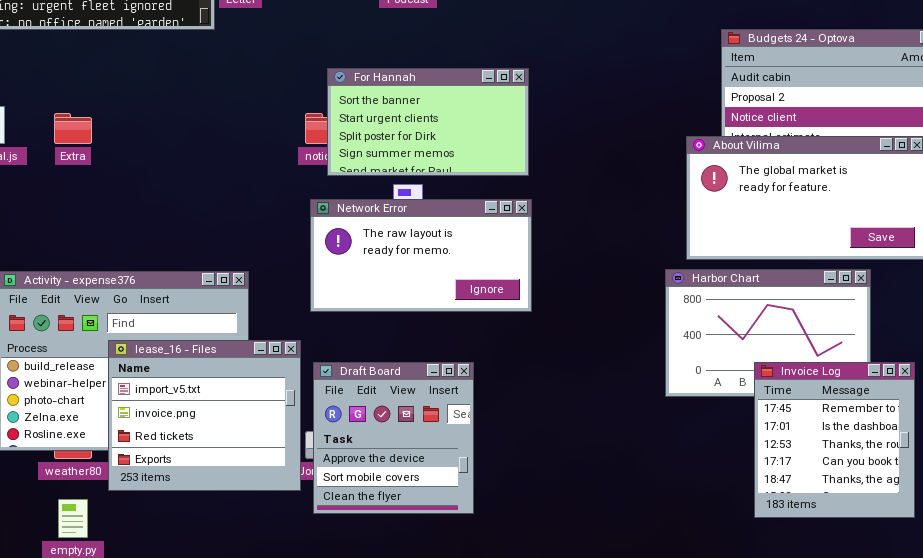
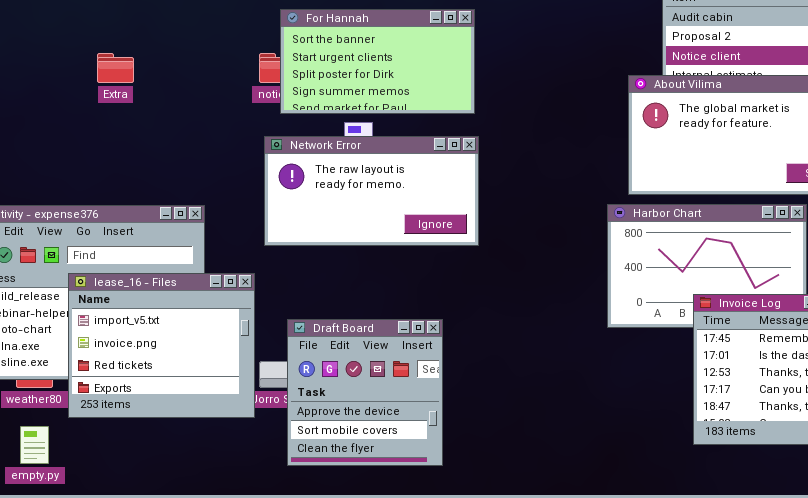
Extra: [54,113,92,144] -> [97,53,134,83], moved
Draft Board: [313,362,474,514] -> [287,319,443,466], moved

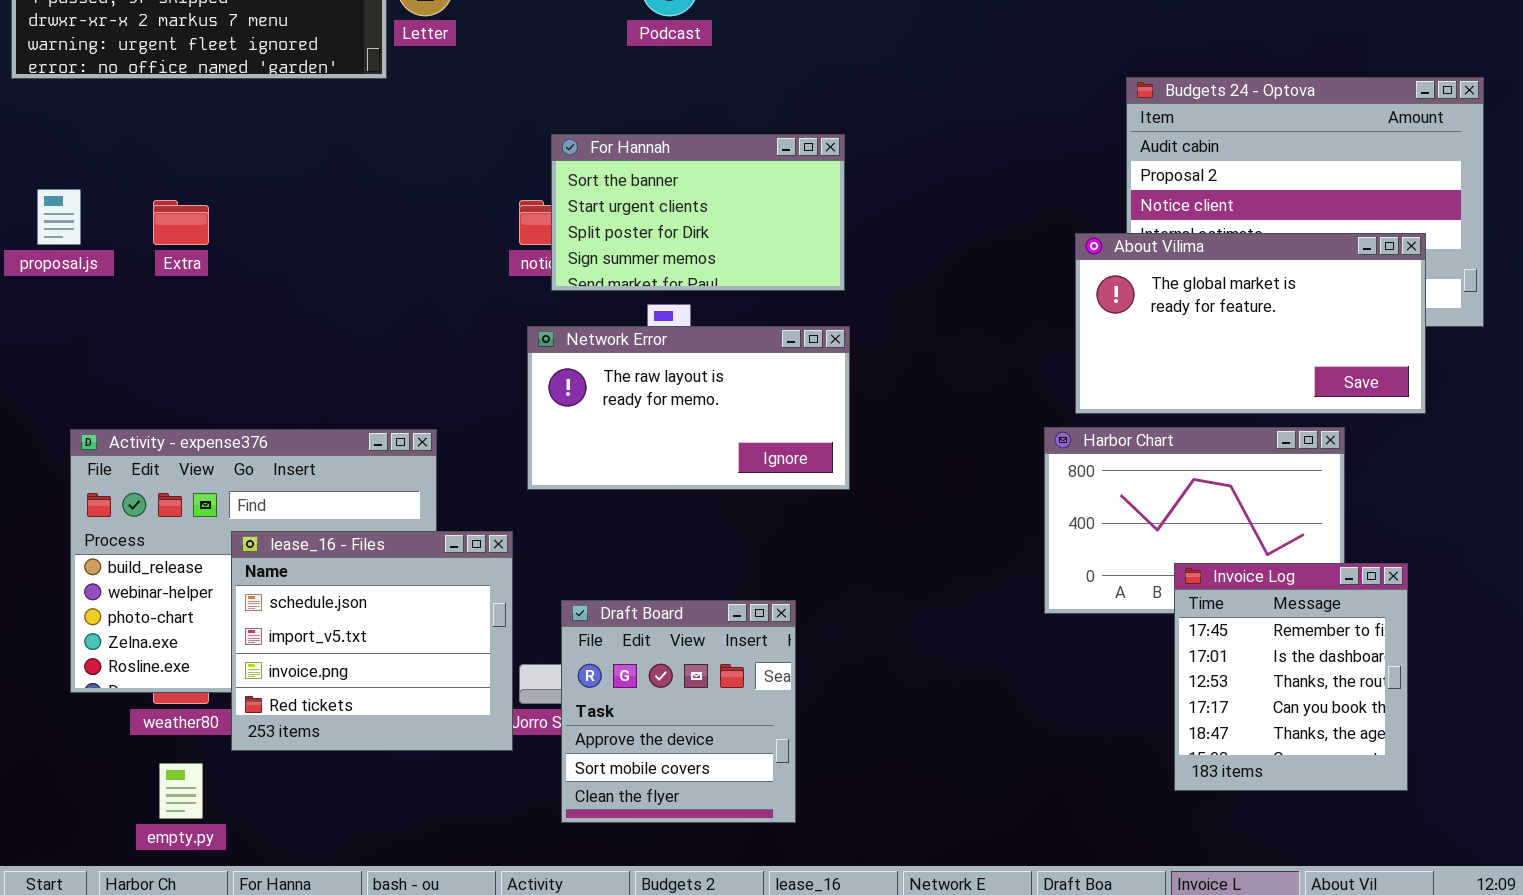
Extra: [97,53,134,83] -> [153,200,209,245], moved
lease_16 - Files: [68,273,255,418] -> [231,531,513,751], scrolled up 1 row

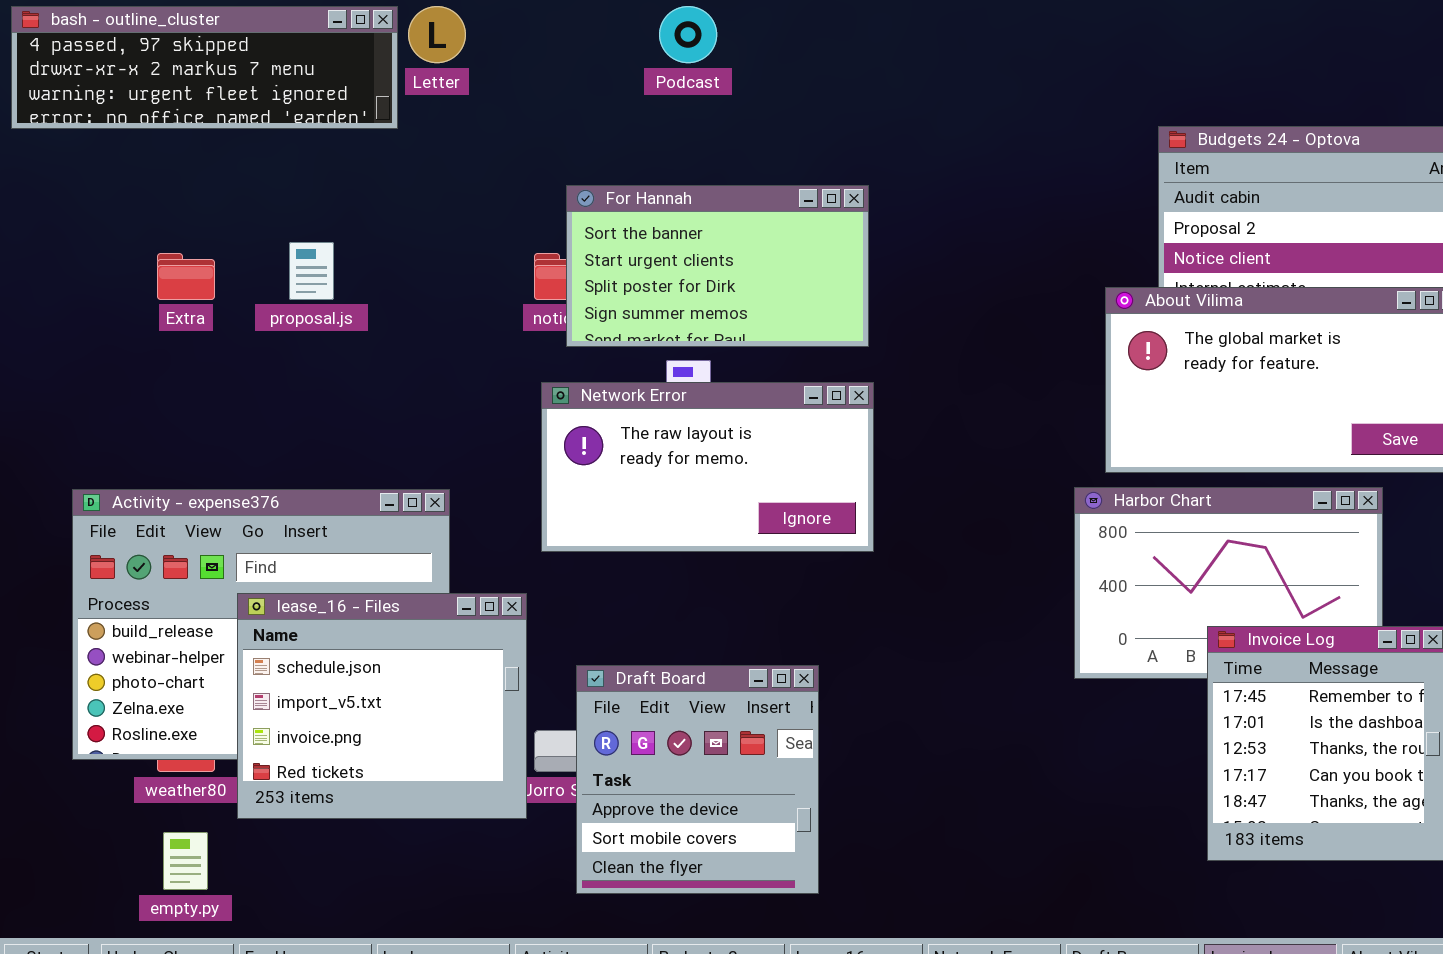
proposal.js: [37,189,81,245] -> [289,242,334,300], moved

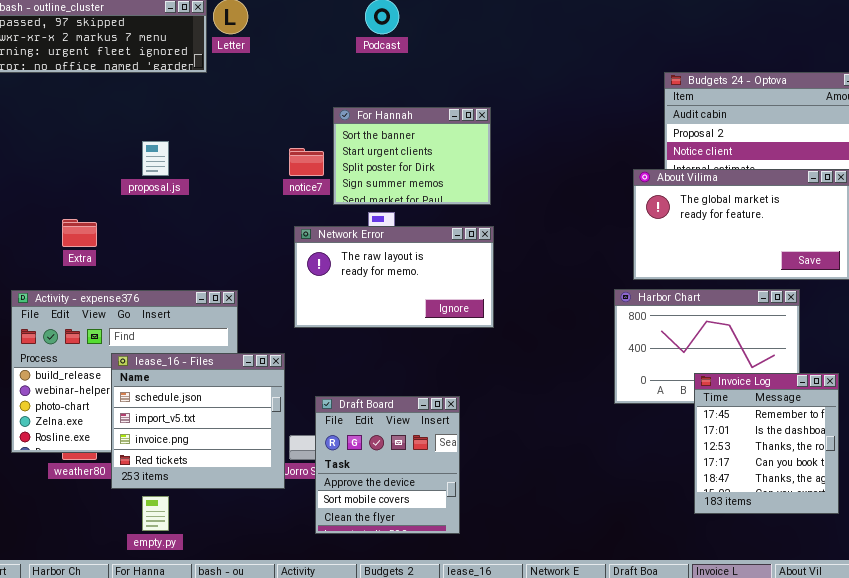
For Hannah: [566,185,869,347] -> [333,107,491,205], resized
Extra: [157,253,215,300] -> [62,219,97,247], moved
empty.py: [163,832,208,890] -> [142,496,169,531], moved

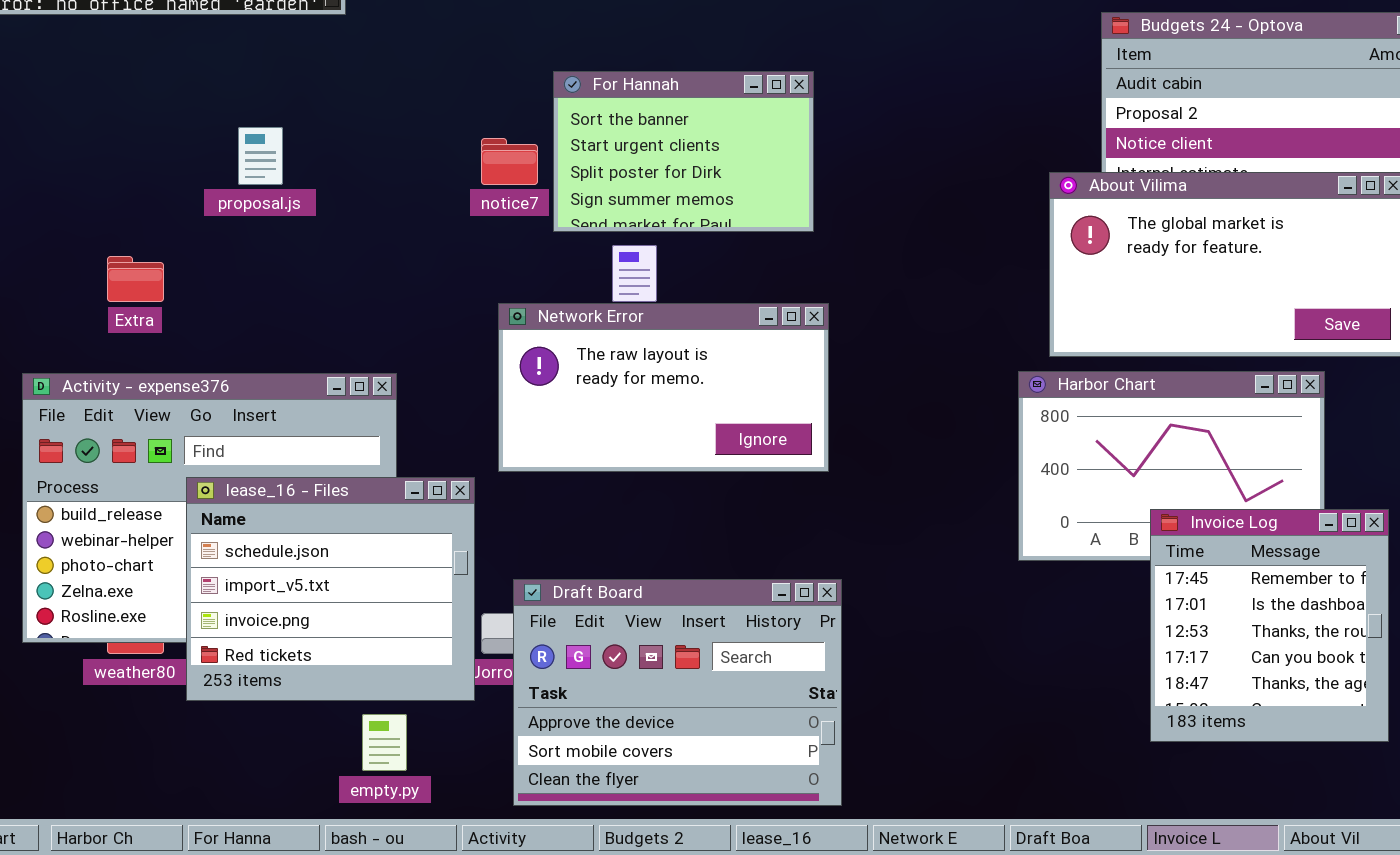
Network Error: [294,226,494,328] -> [498,303,829,472], moved
Draft Board: [315,396,460,534] -> [513,579,842,806], moved, resized
empty.py: [142,496,169,531] -> [362,714,407,771], moved

